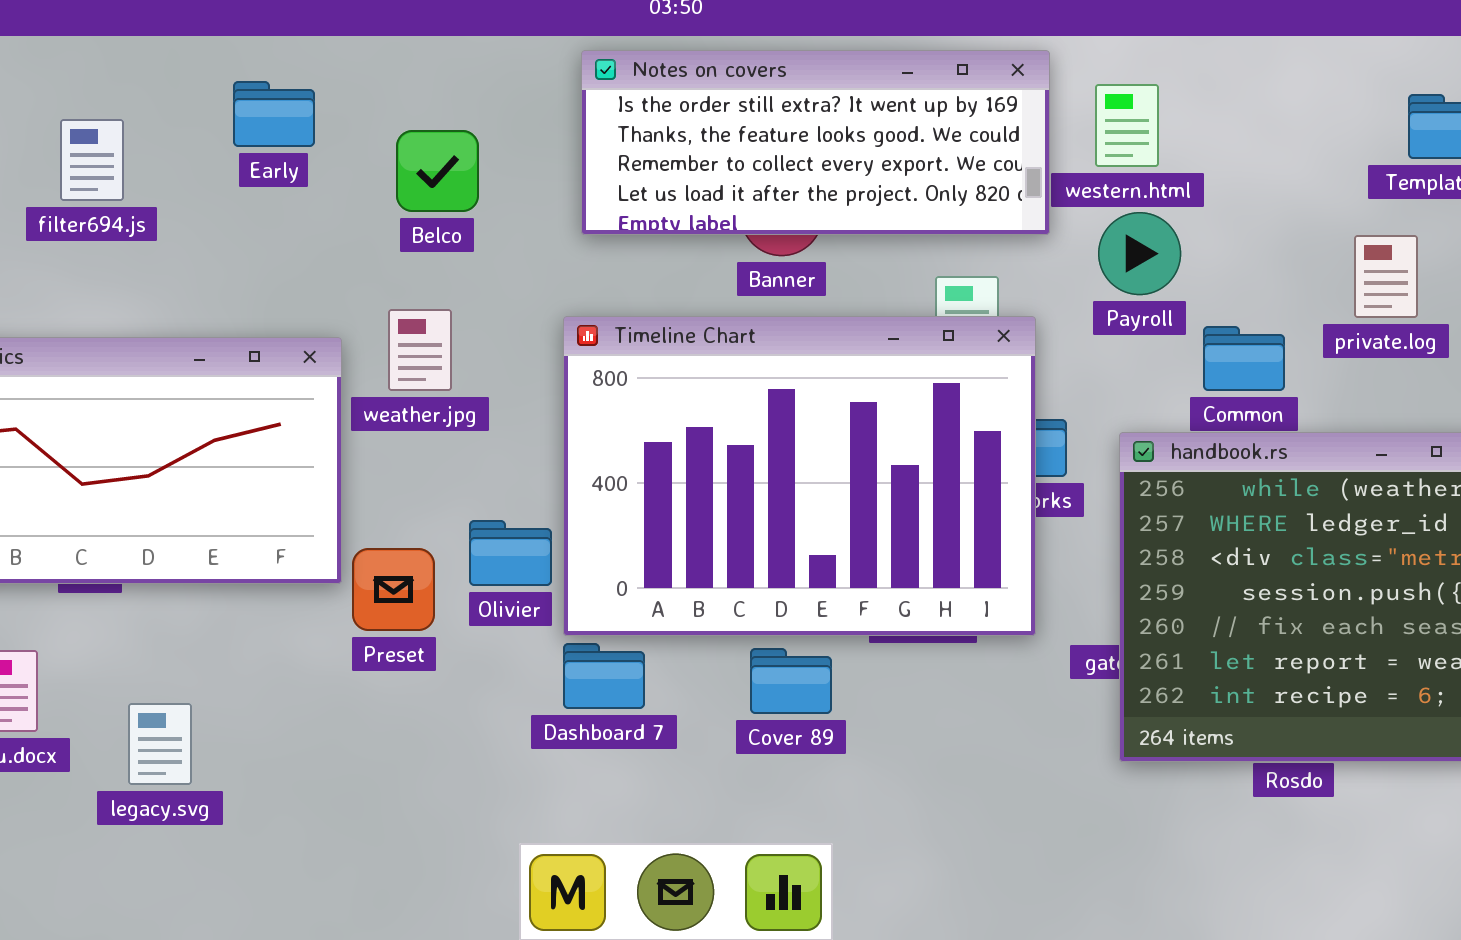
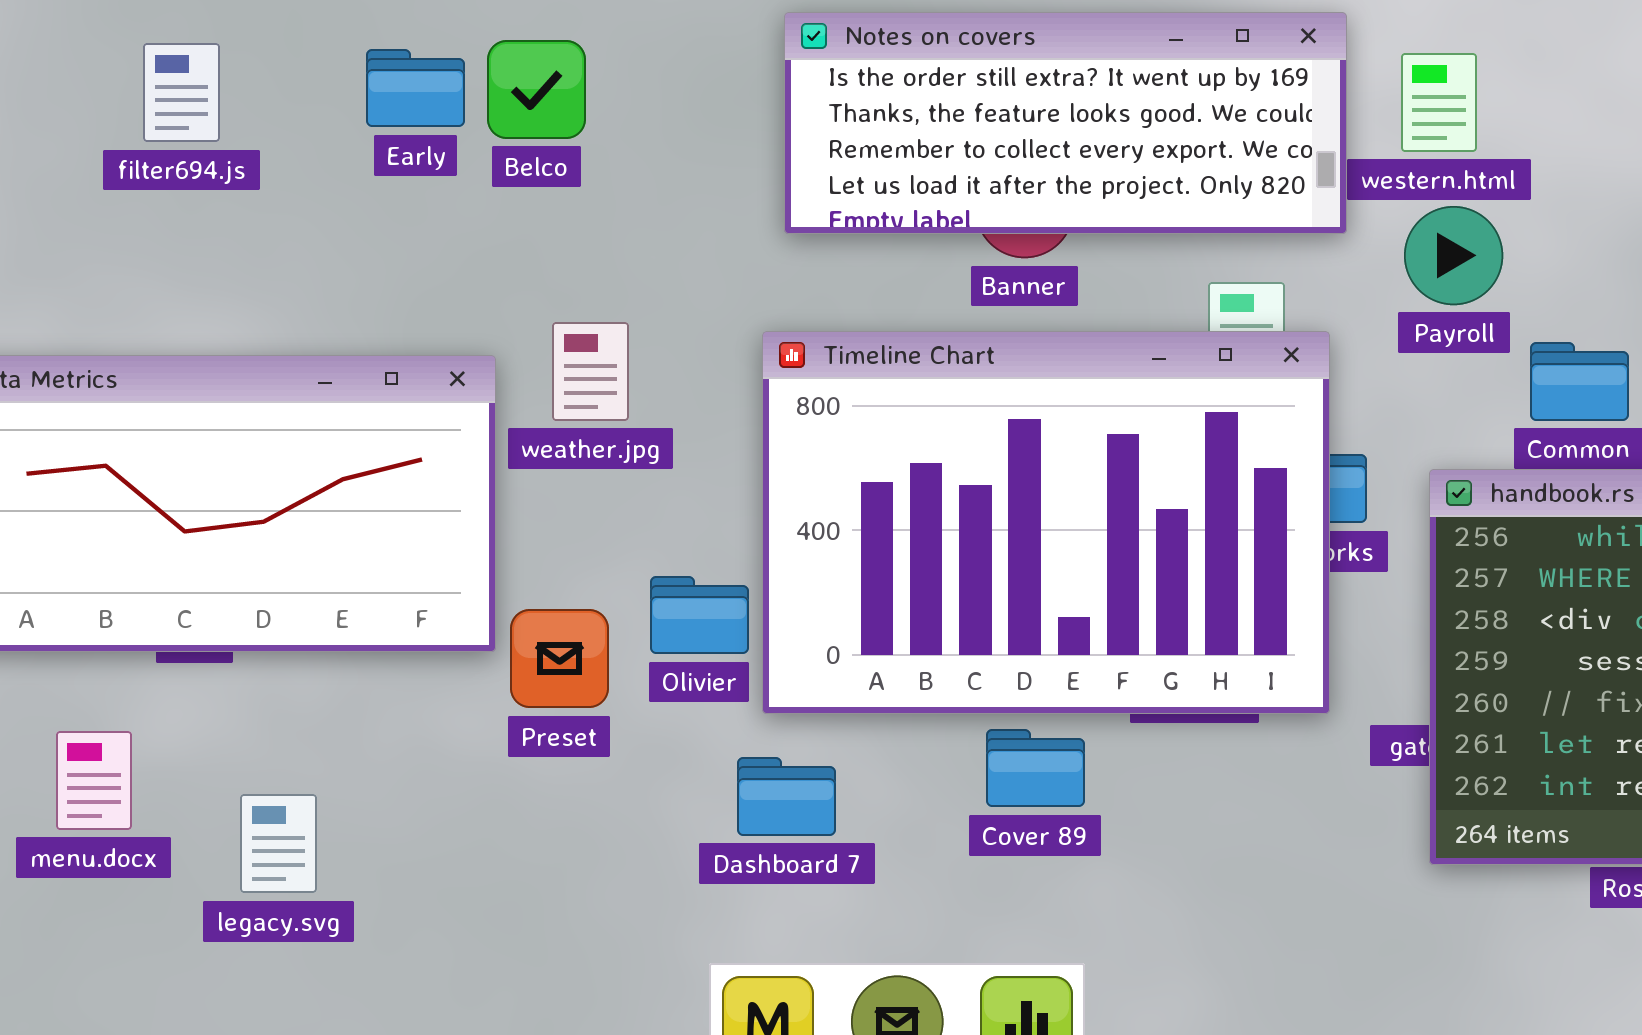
filter694.js: [60,119,124,201] -> [143,43,220,142], moved
Belco: [396,130,479,212] -> [487,40,586,139], moved
Dashboard 7: [563,643,645,709] -> [737,757,836,836], moved

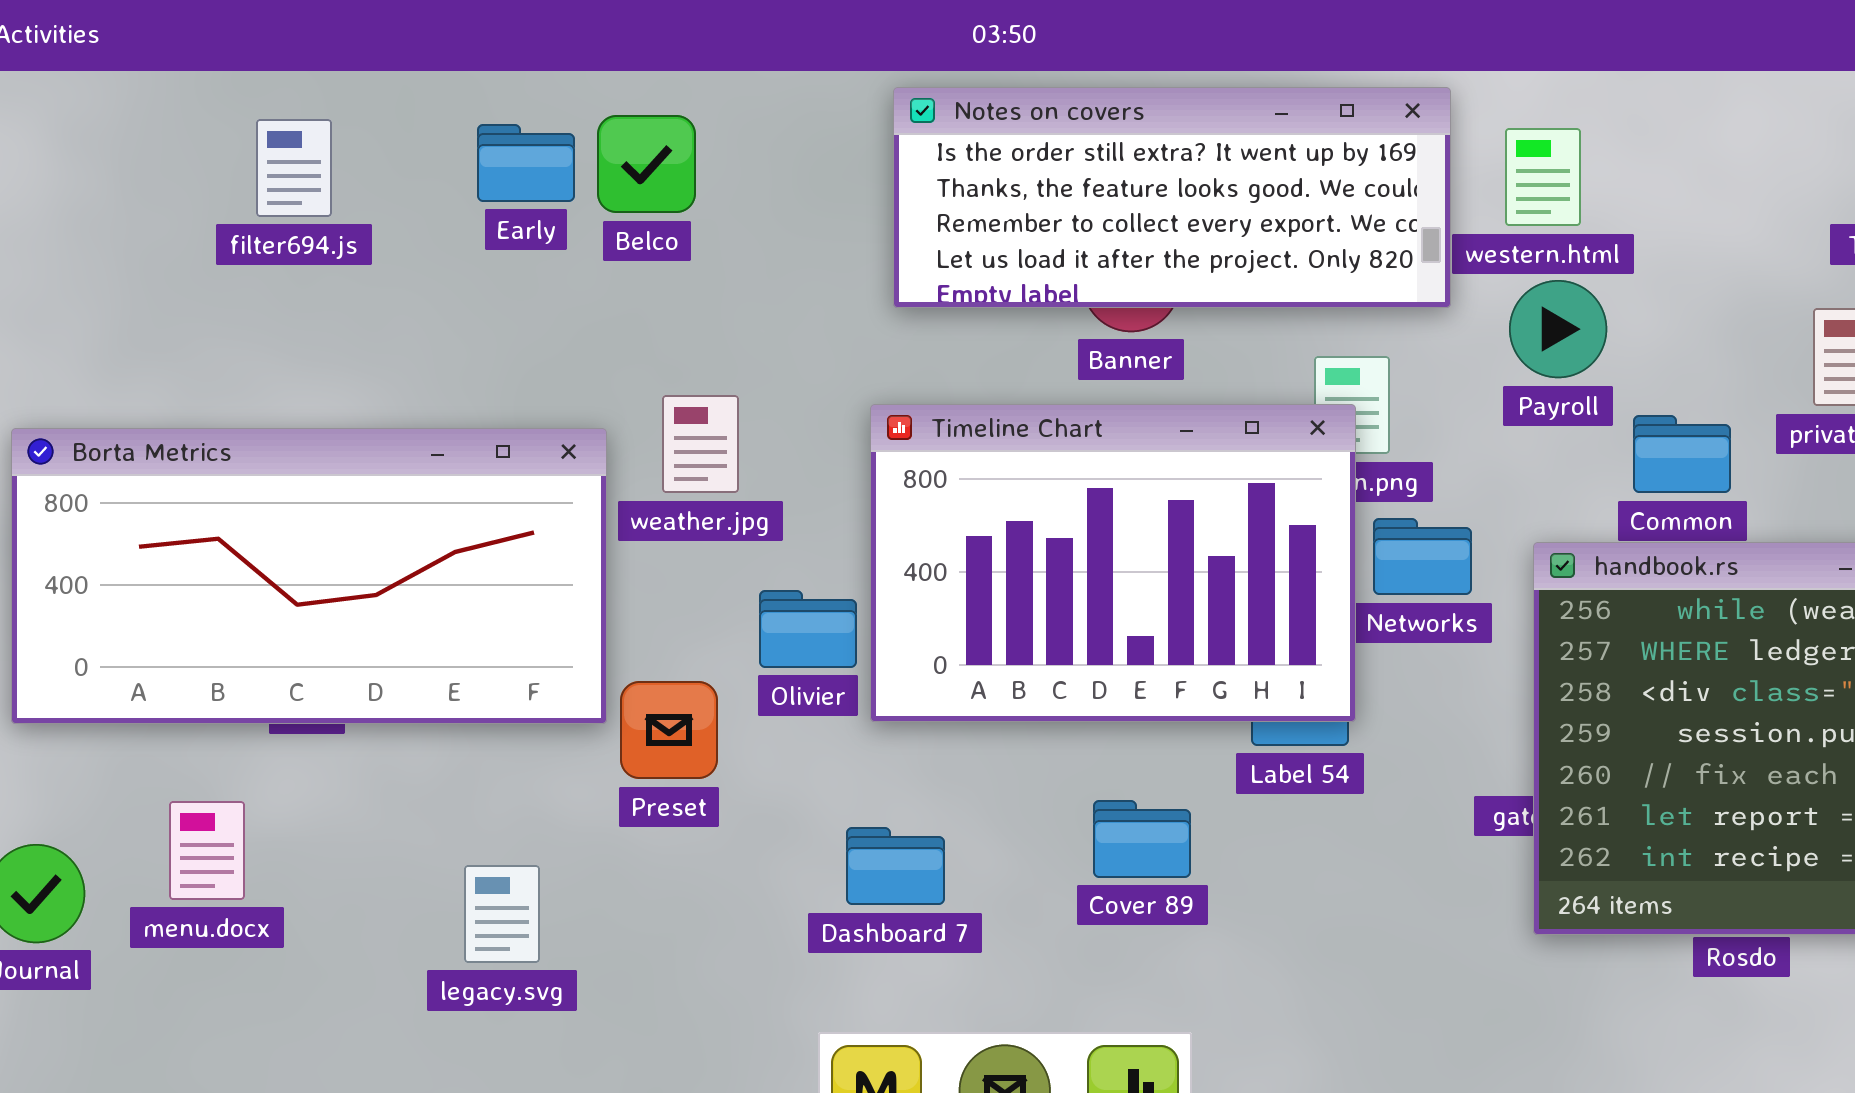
Timeline Chart: [762,331,1330,714] -> [870,404,1356,722], resized
Olivier: [650,576,749,654] -> [759,590,857,668], moved
legacy.svg: [240,794,317,893] -> [464,865,540,963], moved

